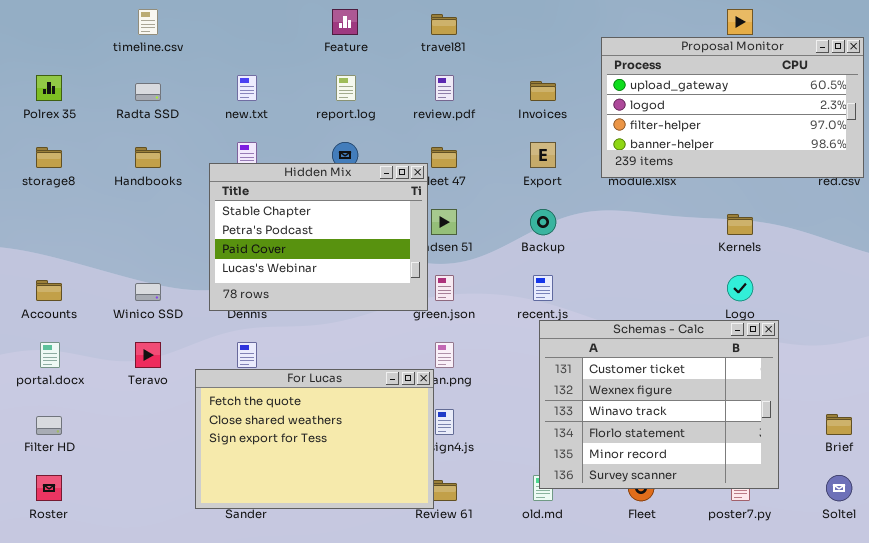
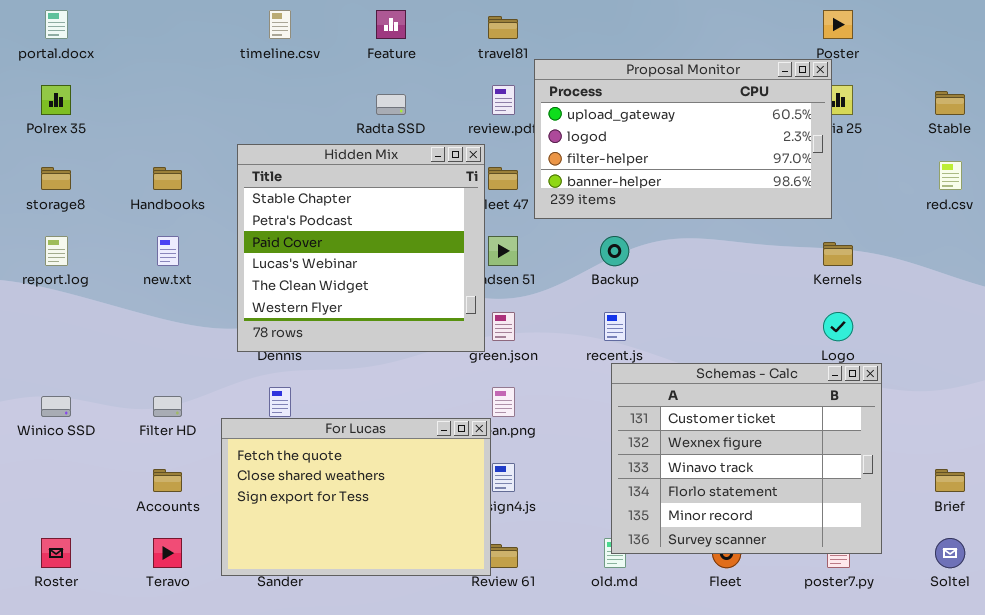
timeline.csv: [138,9,158,35] -> [269,10,291,39], moved
Proposal Monitor: [601,37,864,178] -> [534,59,832,219], moved
new.txt: [237,75,257,101] -> [157,236,179,266], moved
report.log: [336,75,356,101] -> [45,236,68,266], moved
Radta SSD: [135,83,161,101] -> [376,94,406,115], moved
Hidden Mix: [209,163,428,311] -> [237,144,485,352], resized
Accounts: [36,280,62,301] -> [153,469,182,492], moved
Winico SSD: [135,283,161,301] -> [41,396,71,417], moved
portal.docx: [40,342,60,368] -> [45,10,68,39], moved
Teravo: [135,342,161,368] -> [153,538,182,568], moved
Filter HD: [36,416,62,435] -> [153,396,182,417], moved

